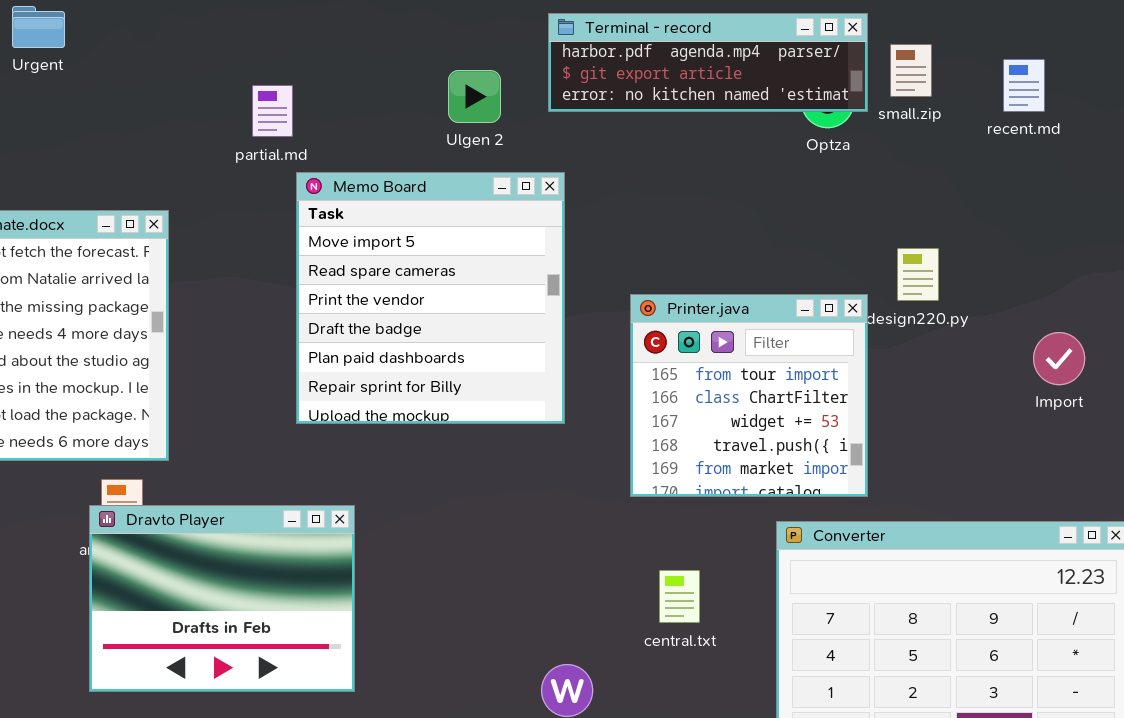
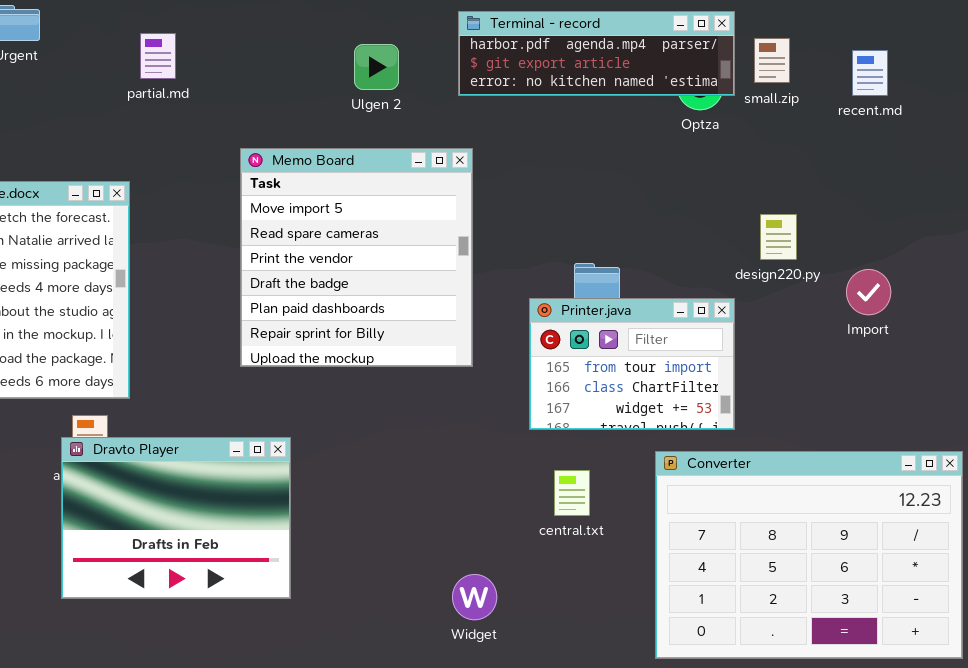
Ulgen 2: [448,70,501,123] -> [354,44,399,90], moved
partial.md: [252,85,293,137] -> [140,33,176,79], moved
Printer.java: [630,294,868,497] -> [529,298,735,430], resized
Import: [1033,332,1085,385] -> [846,269,891,315], moved
central.txt: [659,570,700,623] -> [554,470,590,516], moved

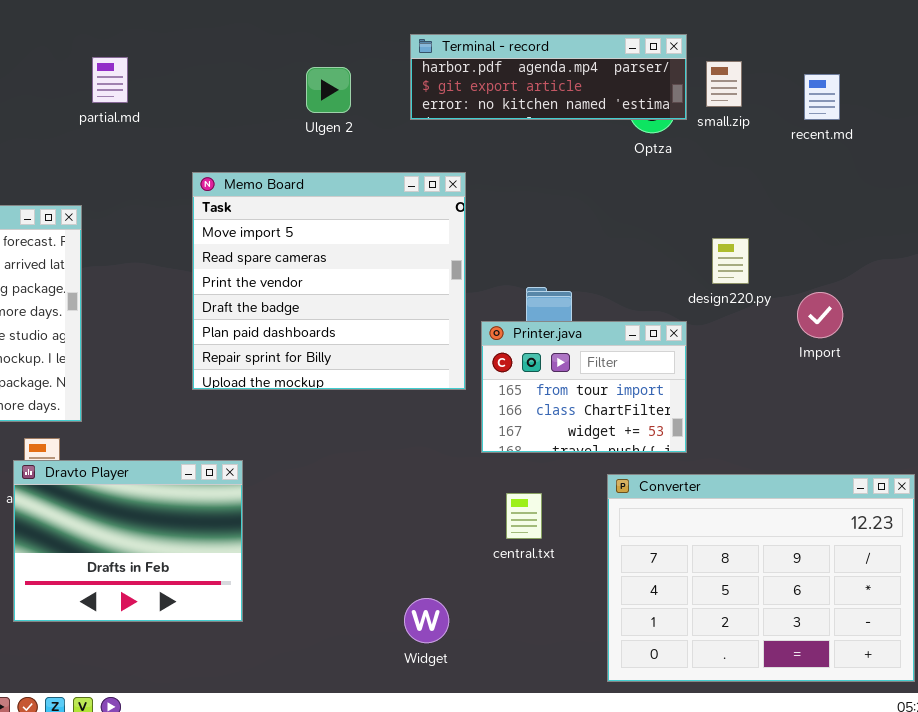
Memo Board: [240,148,473,367] -> [192,172,466,390], resized

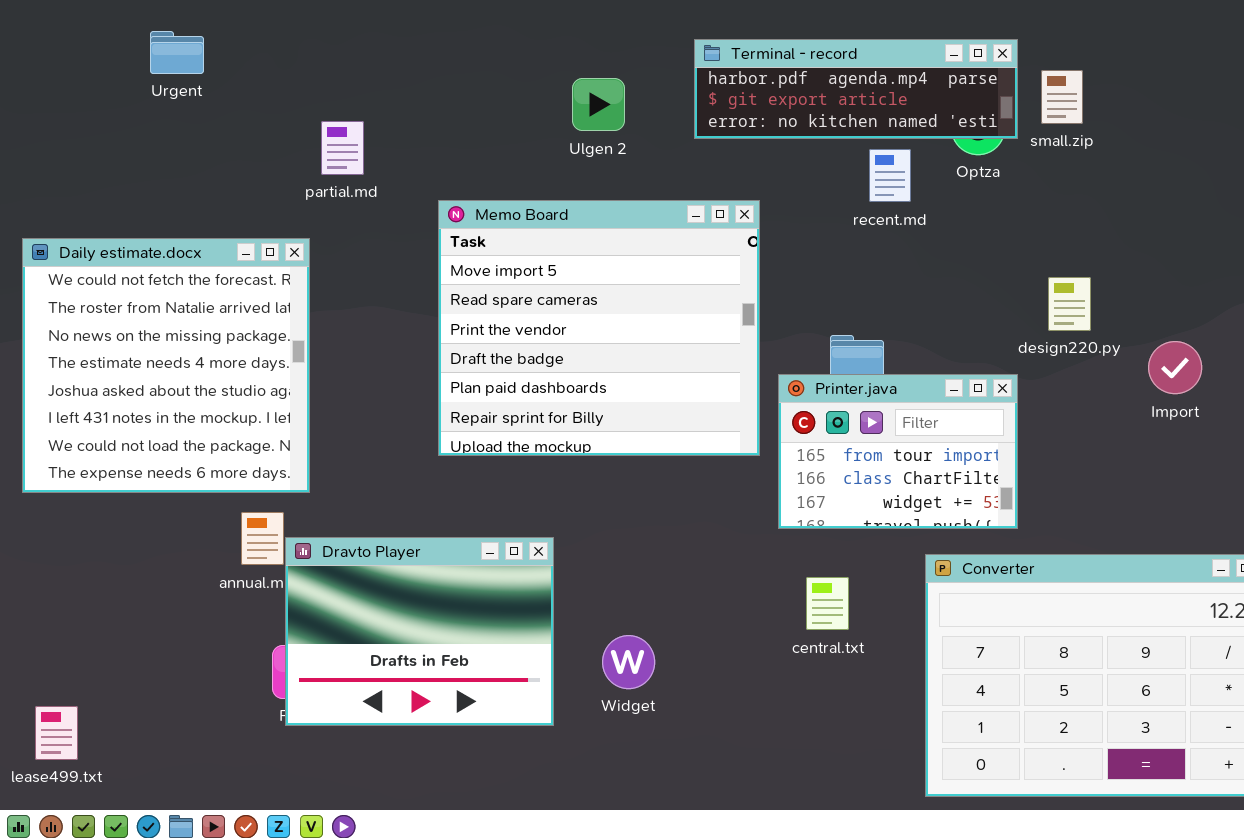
partial.md: [92,57,128,103] -> [321,121,364,175], moved
recent.md: [804,74,840,120] -> [869,149,911,202], moved
Dravto Player: [13,460,243,622] -> [285,537,554,726], moved
Widget: [404,598,449,643] -> [602,635,655,689], moved

